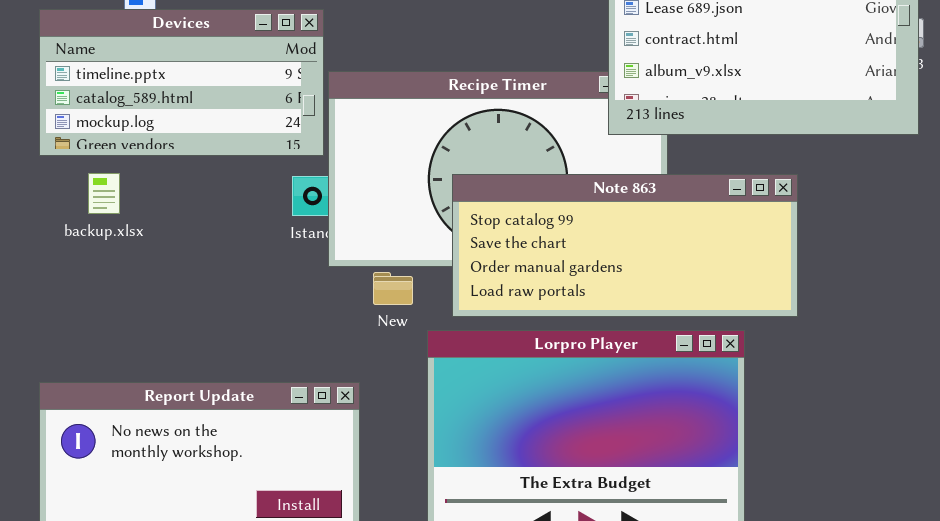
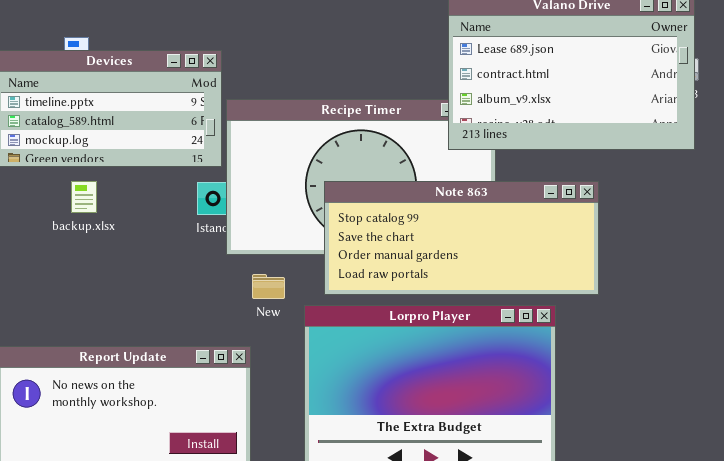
backup.xlsx: [88,173,120,214] -> [71,181,97,213], moved
New: [373,272,413,305] -> [252,274,285,299], moved

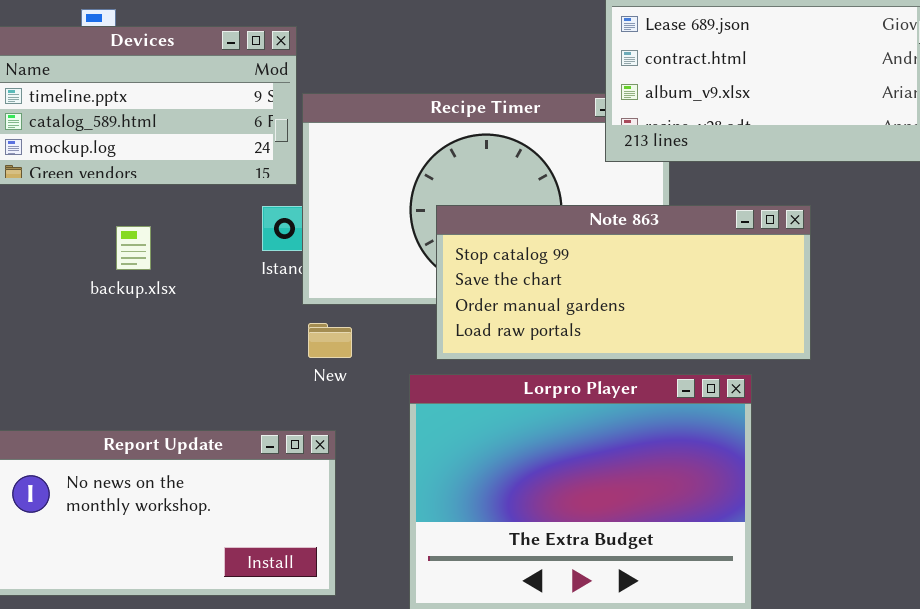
backup.xlsx: [71,181,97,213] -> [116,226,151,270], moved
New: [252,274,285,299] -> [308,323,352,358], moved

